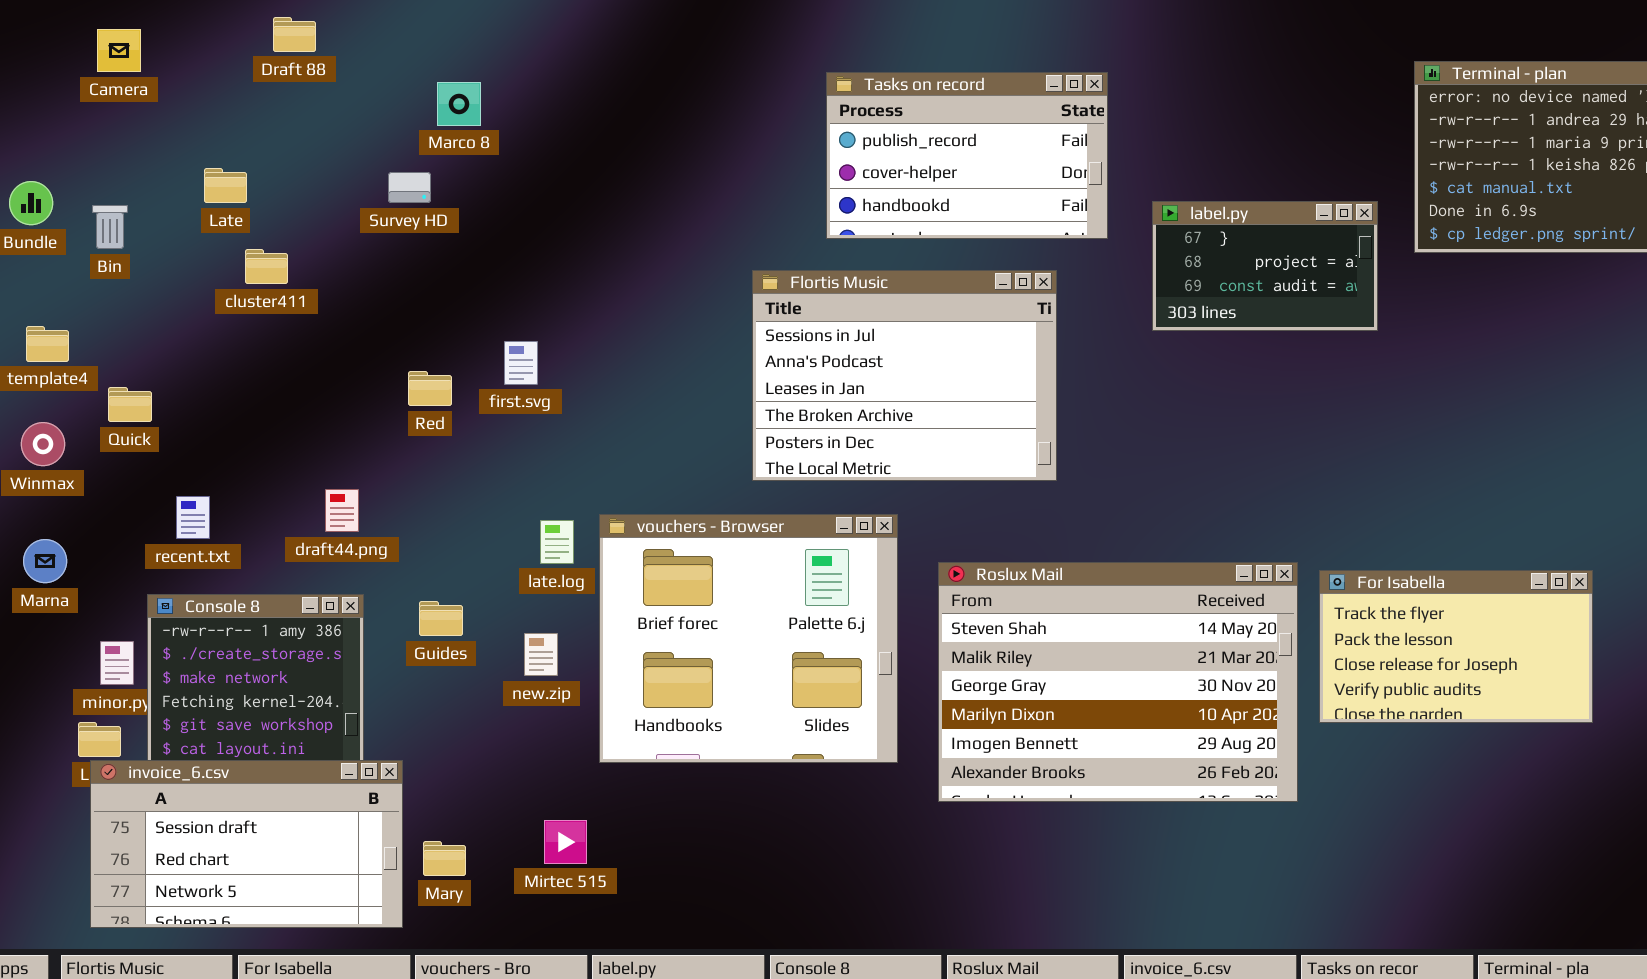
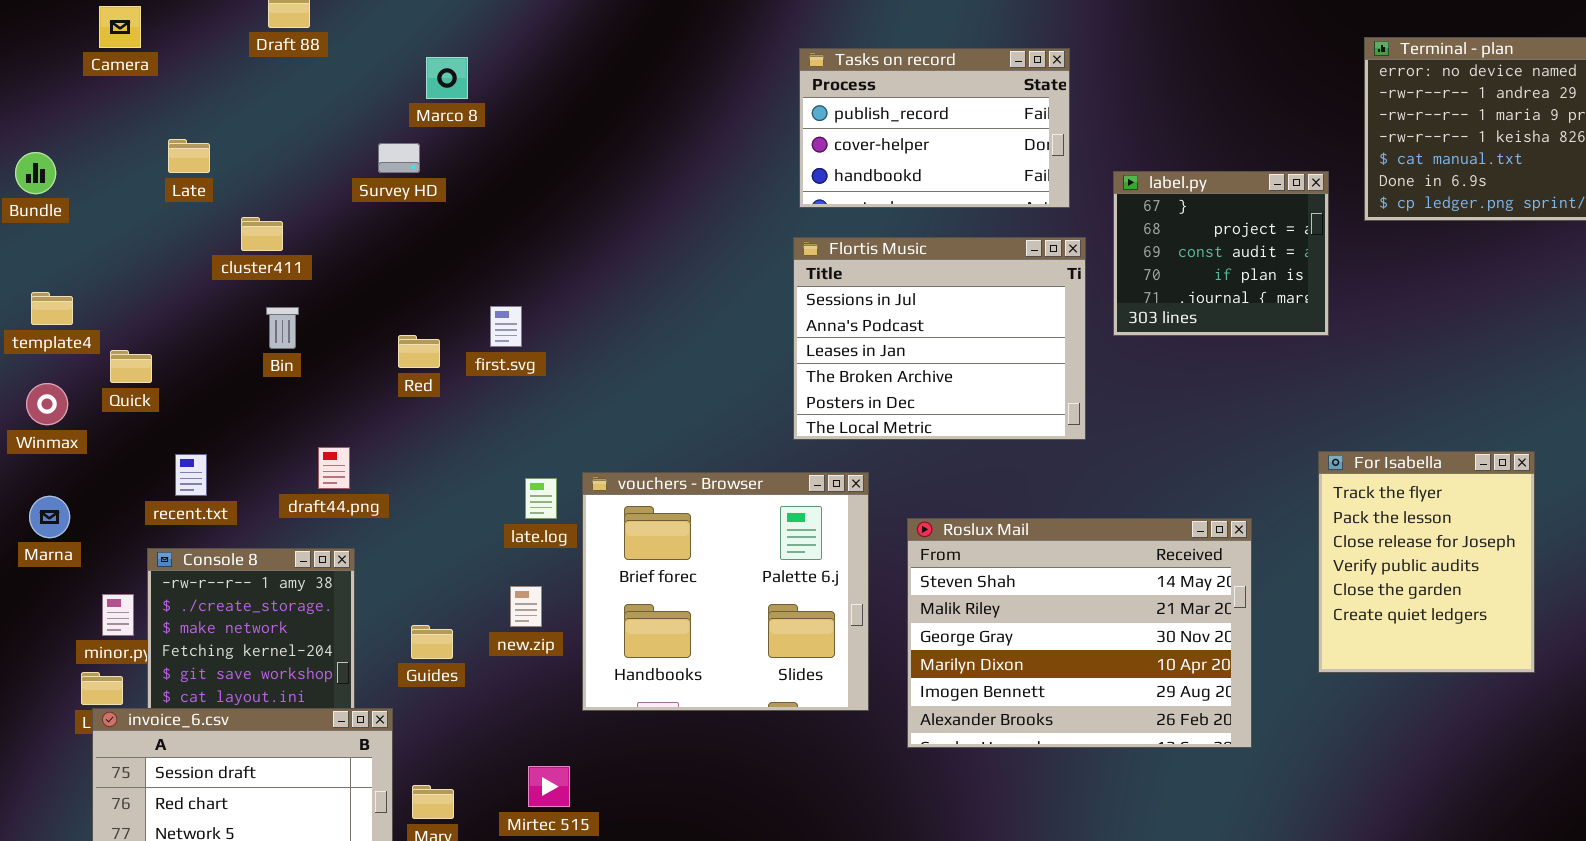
Late: [204,168,247,203] -> [168,139,210,173], moved
label.py: [1152,201,1378,331] -> [1113,171,1329,336], resized
Bin: [92,205,128,249] -> [266,307,299,349], moved
Flortis Music: [752,270,1057,481] -> [793,237,1086,440], moved
For Isabella: [1319,570,1593,723] -> [1318,451,1535,673], resized
Guides: [419,601,463,636] -> [411,625,453,659], moved

